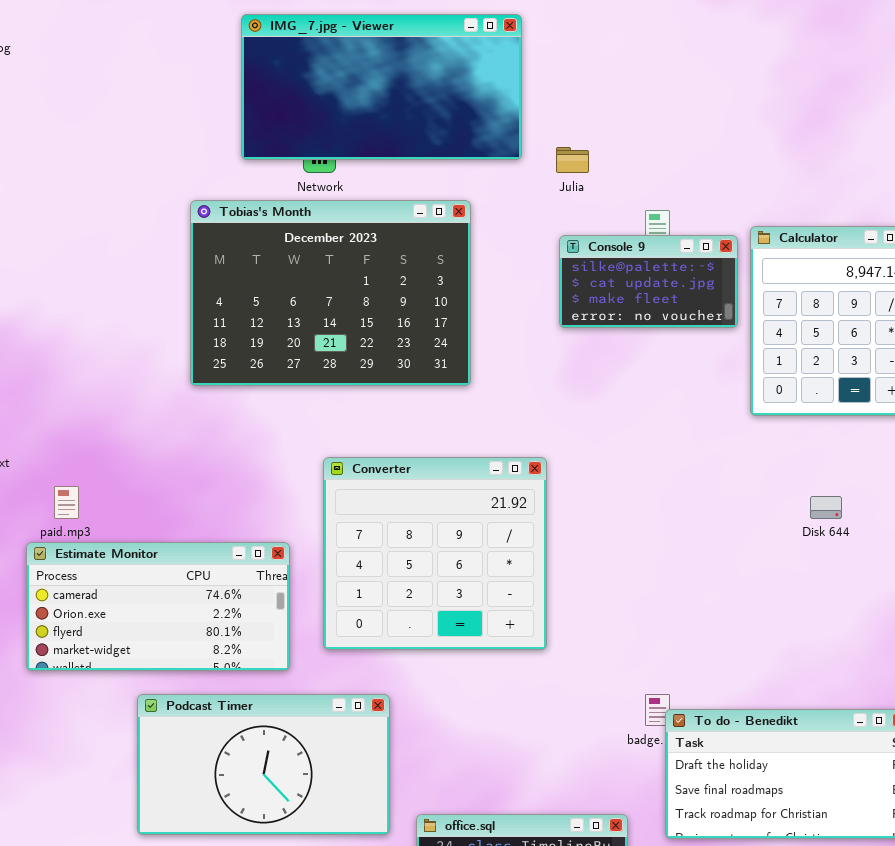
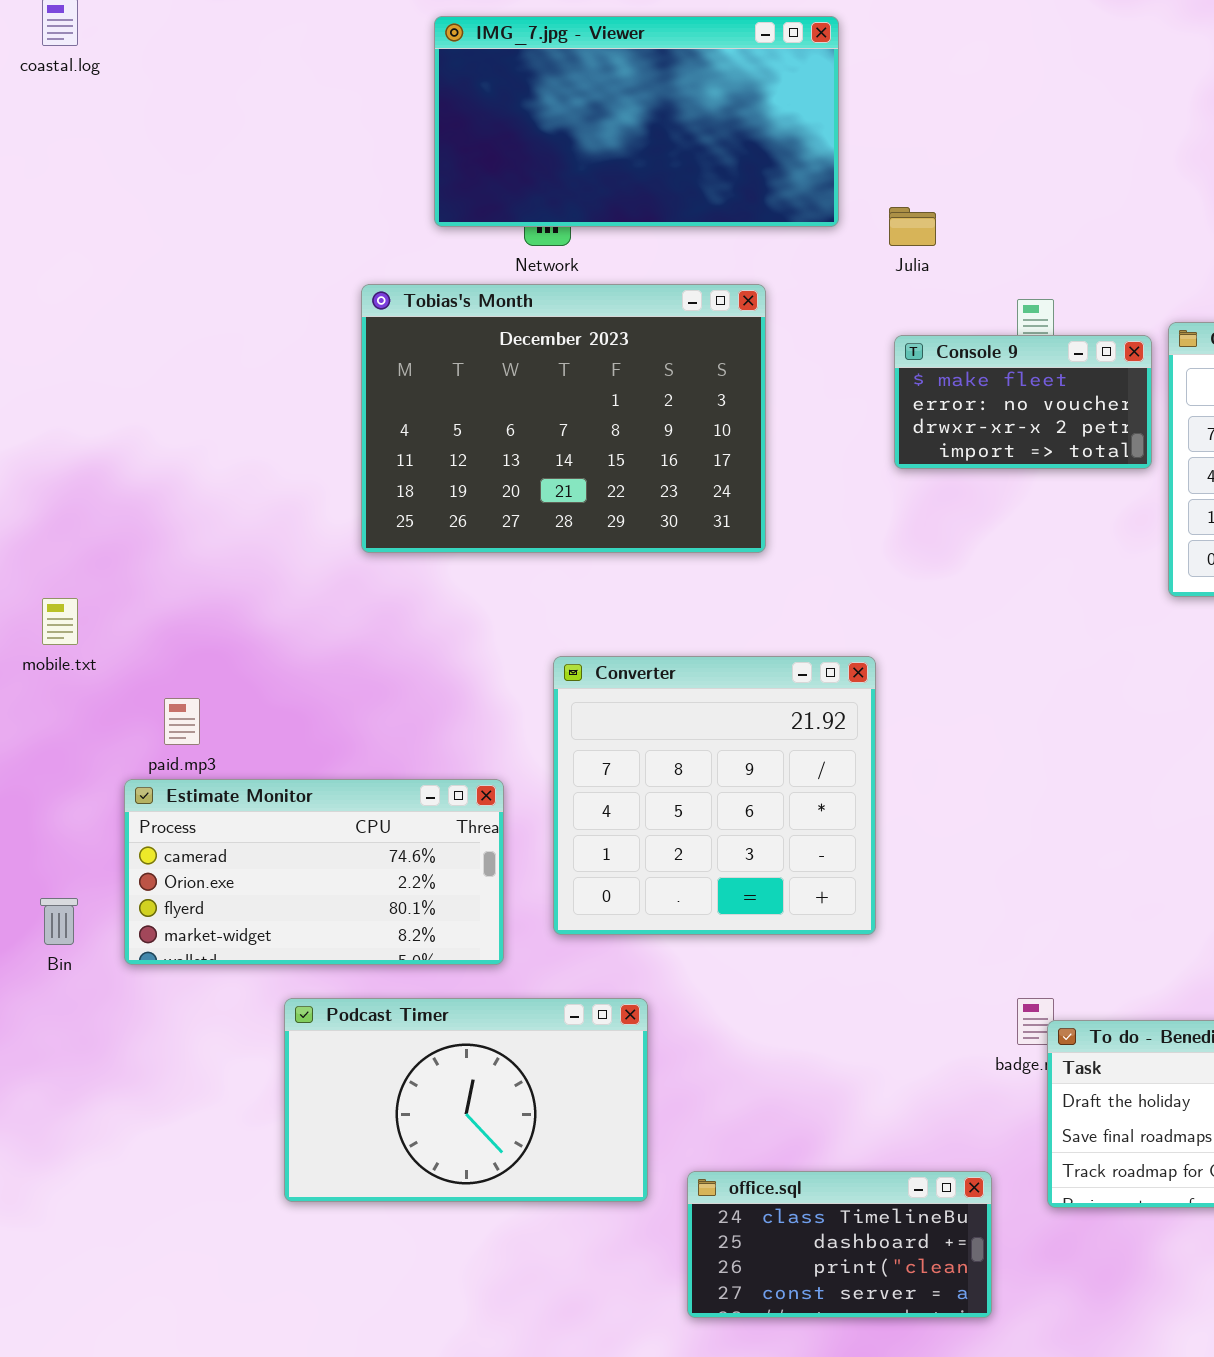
Console 9: [559,235,738,328] -> [894,335,1152,469], scrolled down 2 rows

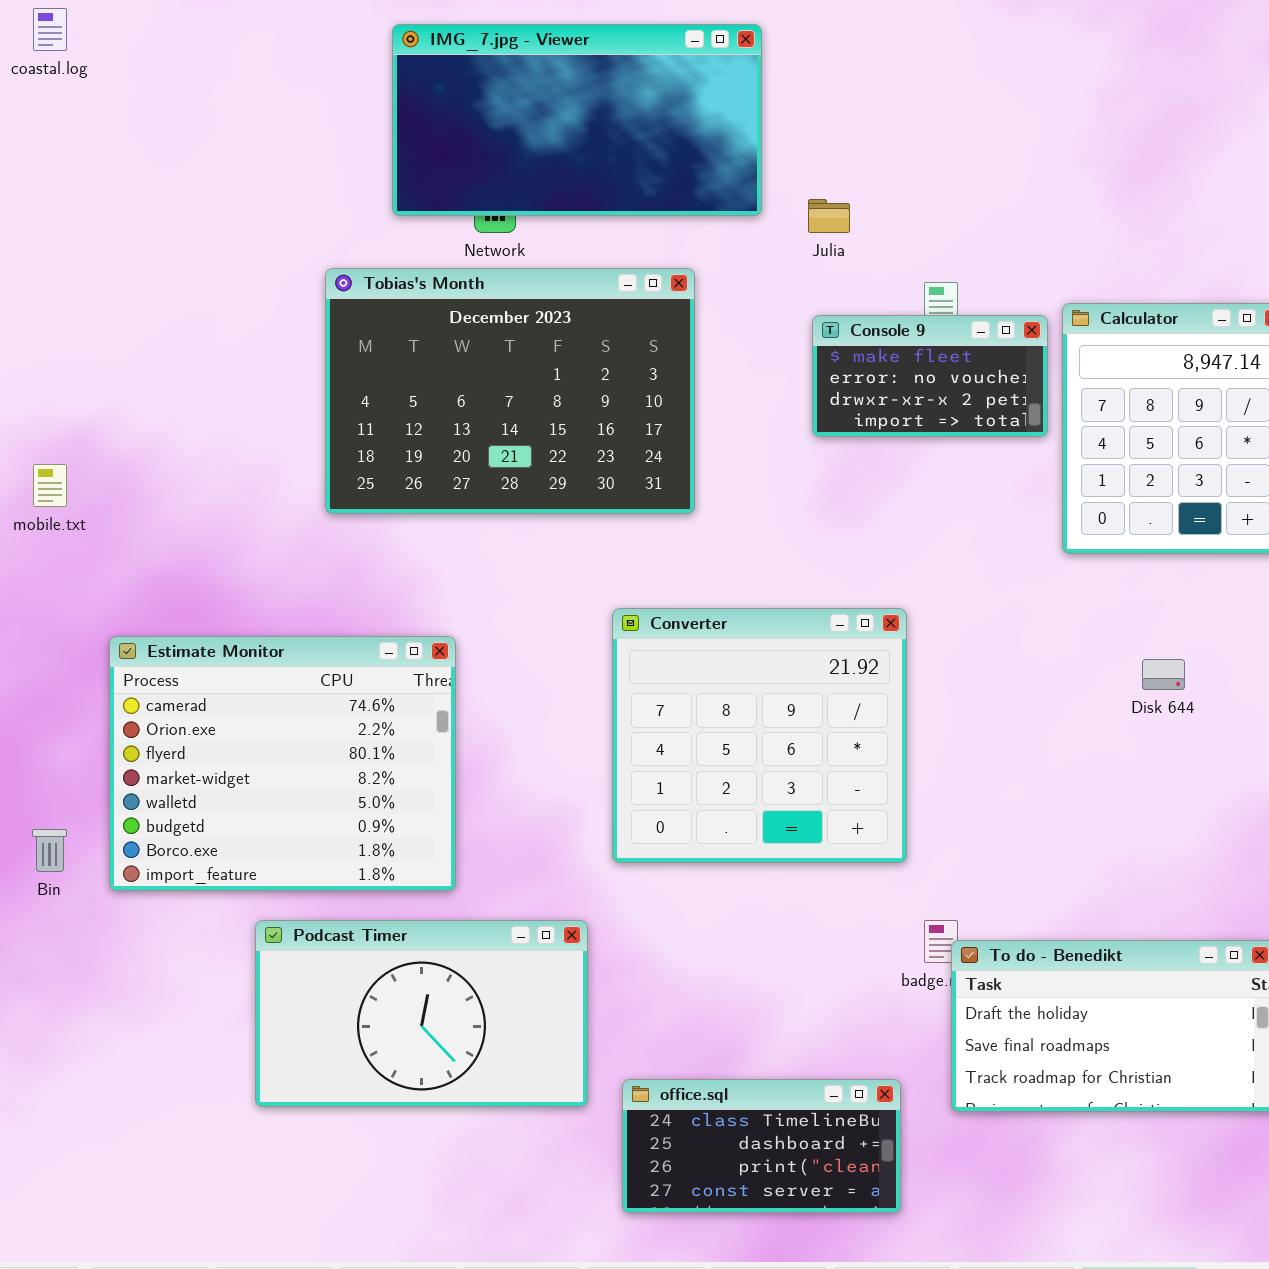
mobile.txt: [42,598,78,645] -> [33,464,67,507], moved
Converter: [553,656,876,935] -> [612,608,907,863], moved
Estimate Monitor: [124,779,504,965] -> [109,636,456,891], resized

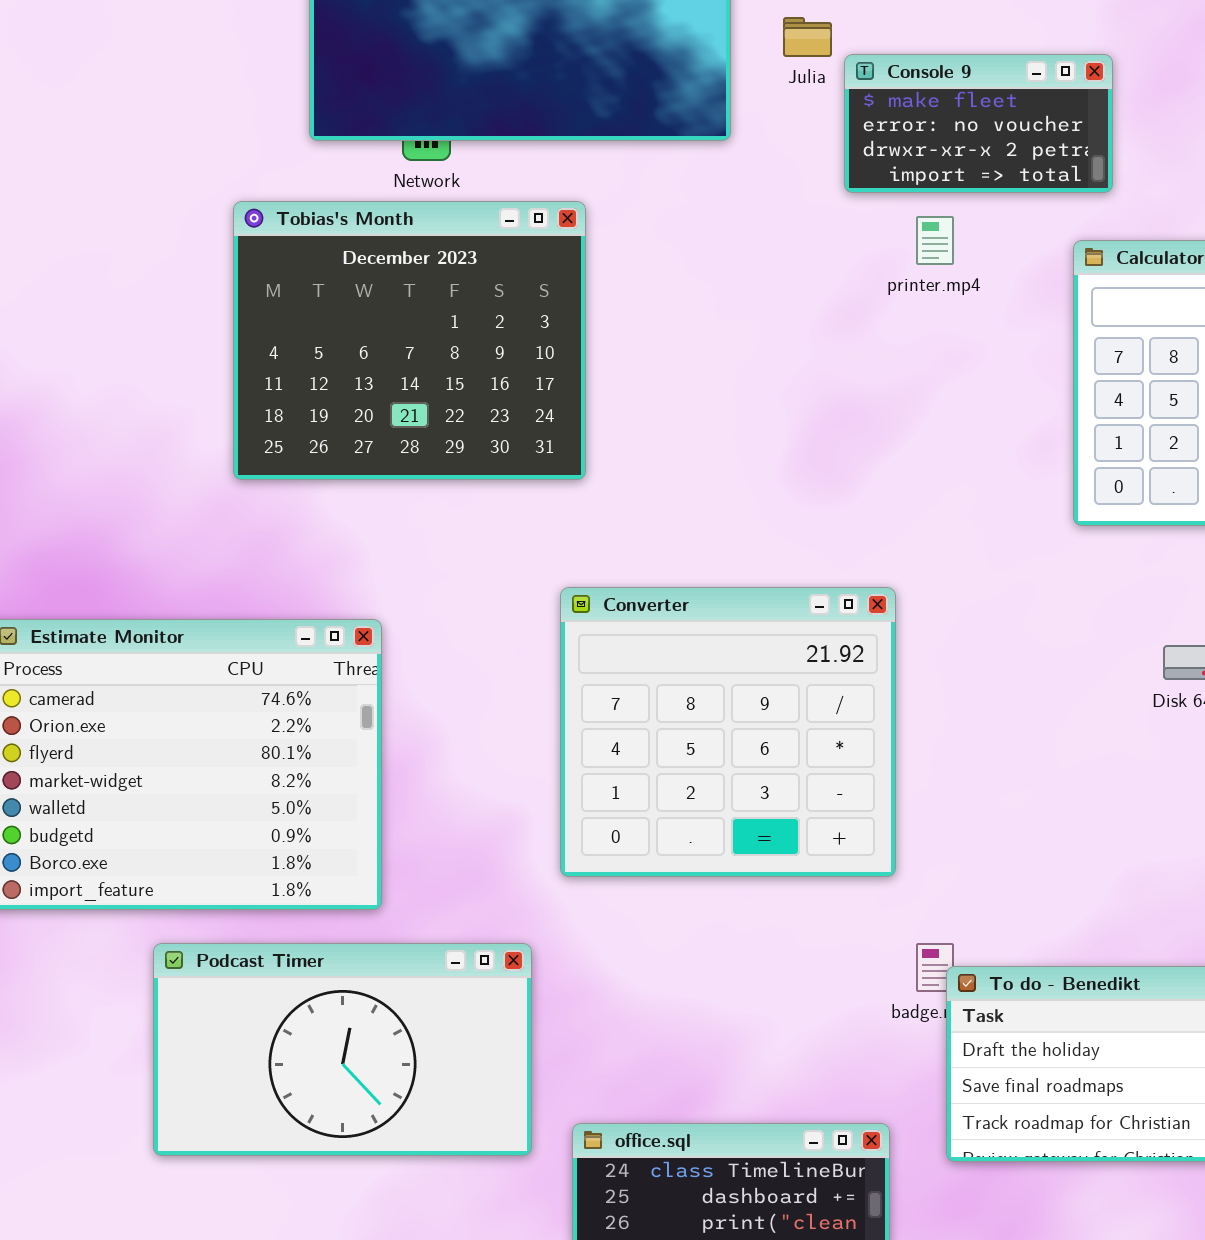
Julia: [808,199,850,233] -> [783,17,832,57], moved
Tobias's Month: [325,268,695,514] -> [233,201,586,480], resized
Console 9: [812,315,1048,437] -> [844,54,1113,193], moved

